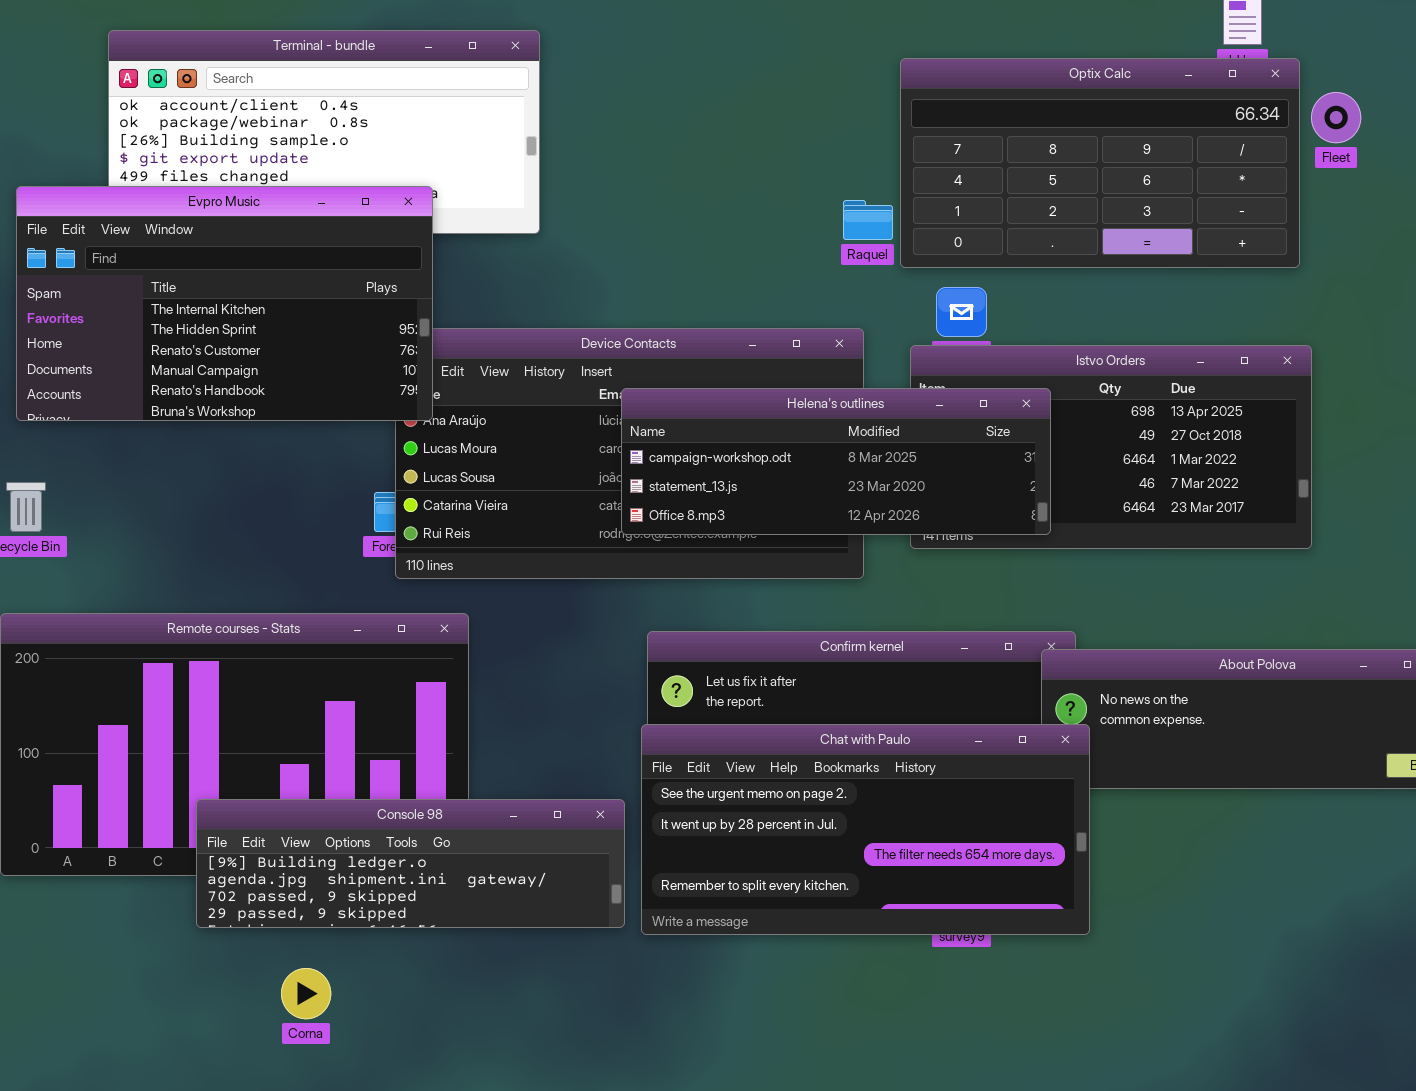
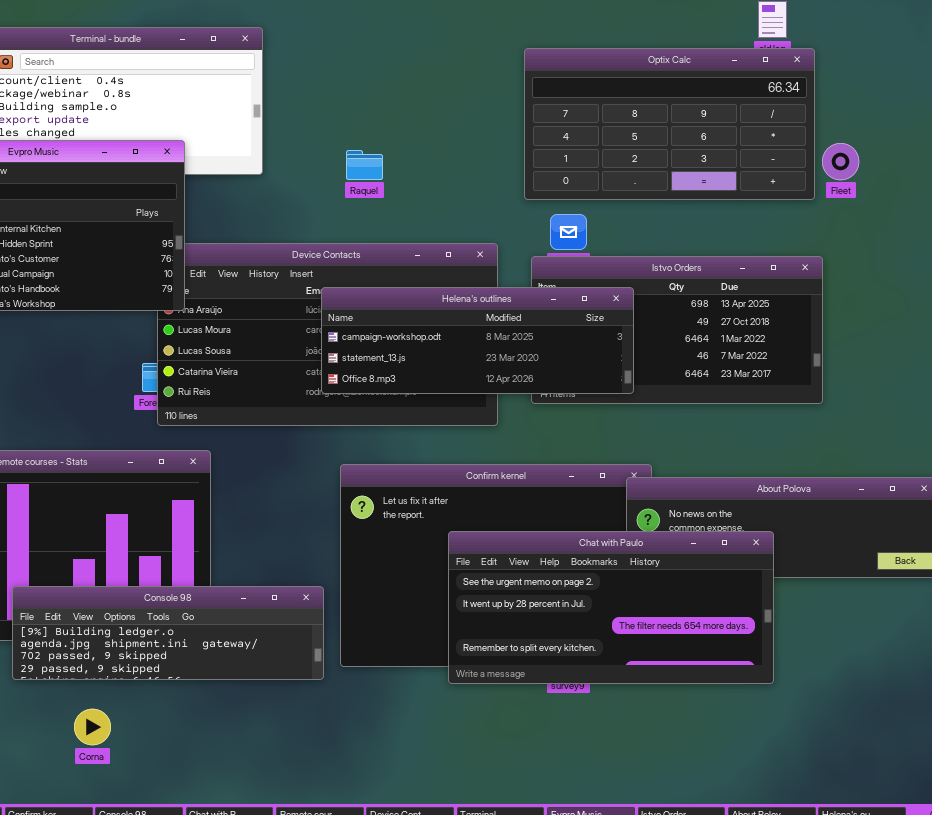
Fleet: [1311,92,1361,143] -> [822,143,859,180], moved
Raquel: [843,200,893,240] -> [346,150,383,180], moved
Chat with Paulo: [641,724,1090,935] -> [448,531,774,684], moved

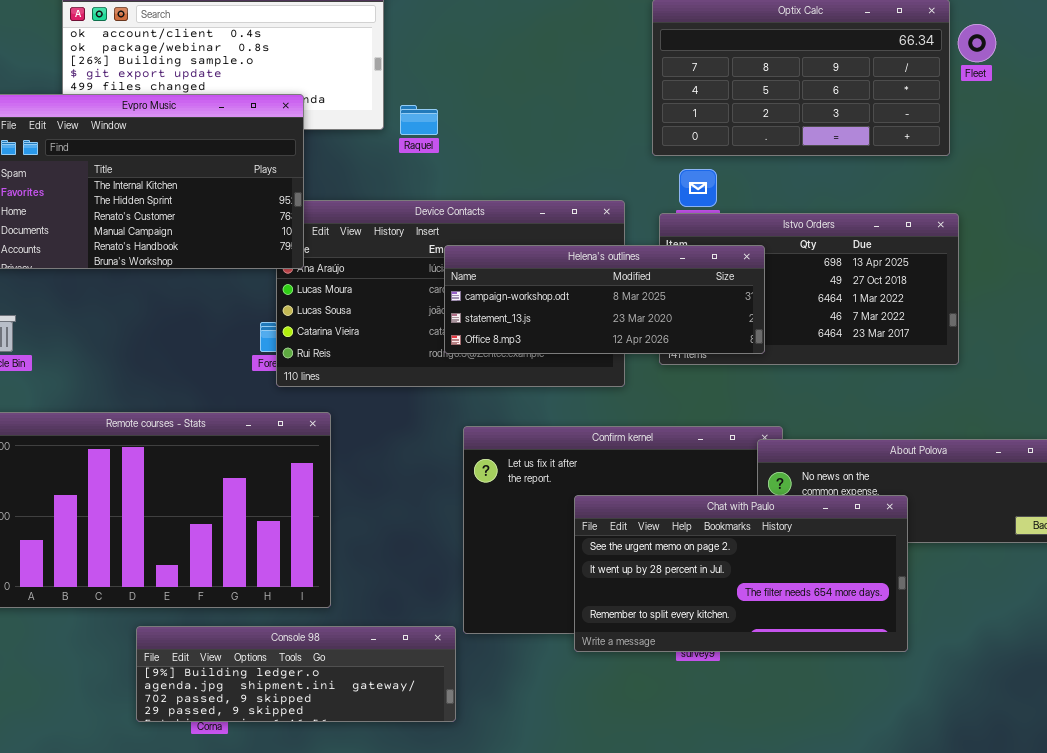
Fleet: [822,143,859,180] -> [958,24,996,62], moved
Raquel: [346,150,383,180] -> [400,105,438,135], moved
Console 98: [12,586,324,680] -> [136,626,456,722], moved

